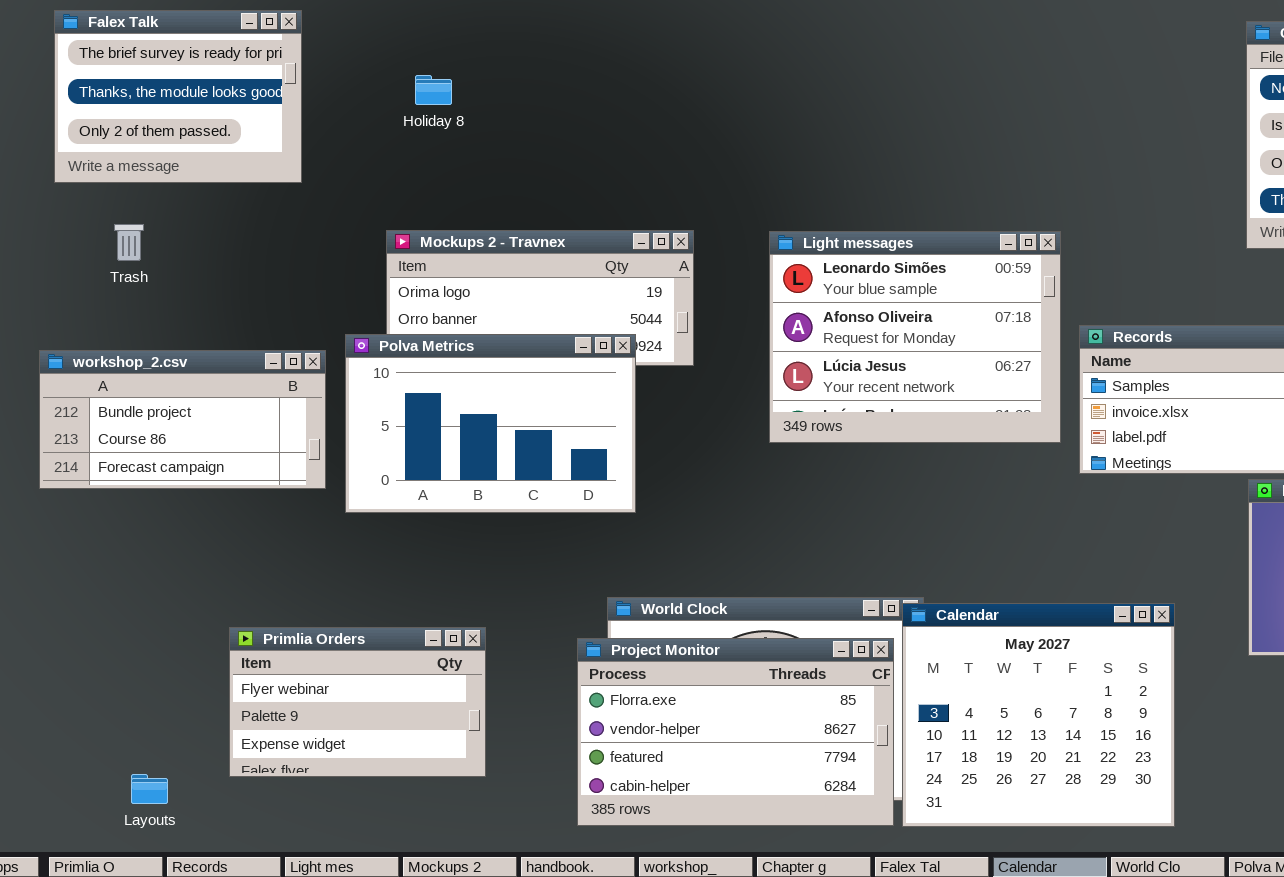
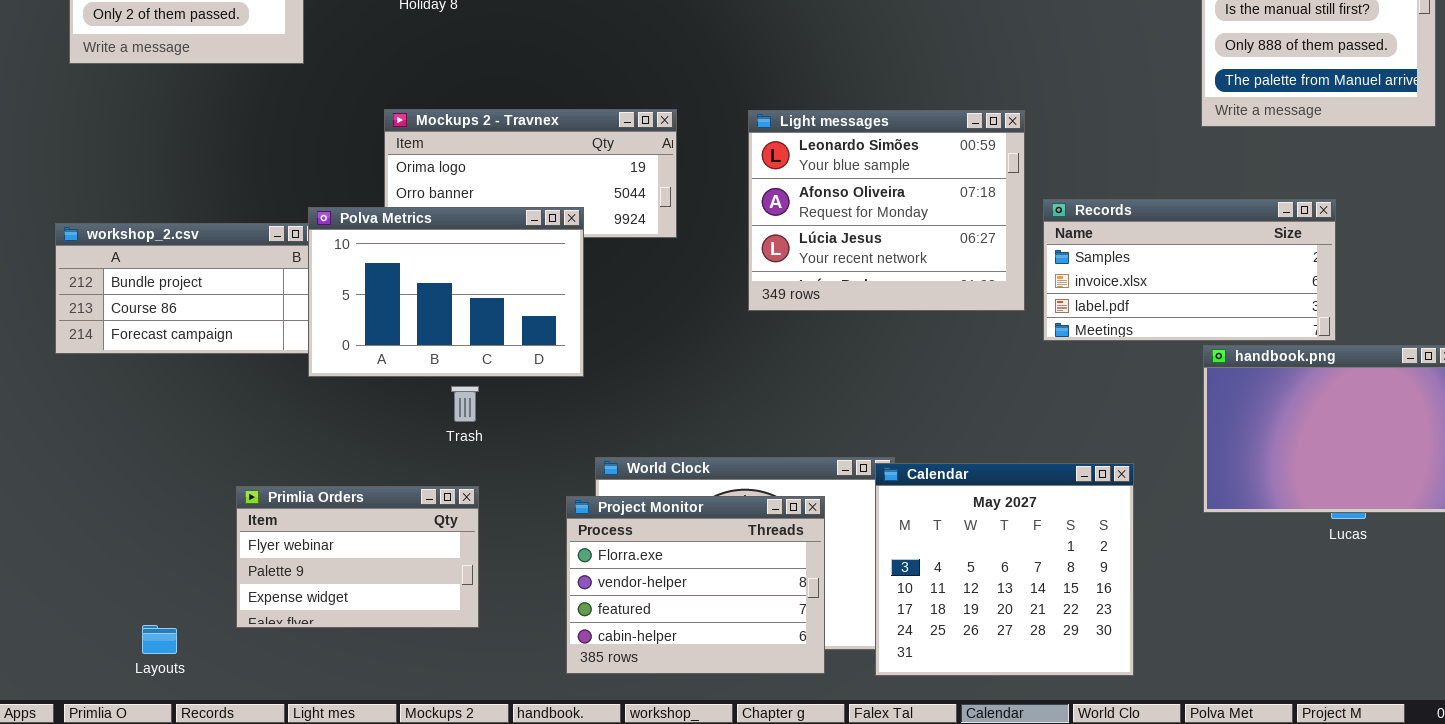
Trash: [114,224,144,261] -> [451,386,479,422], moved
Polva Metrics: [345,334,636,513] -> [308,207,584,377], moved
Project Monitor: [577,638,894,826] -> [566,496,825,674], resized

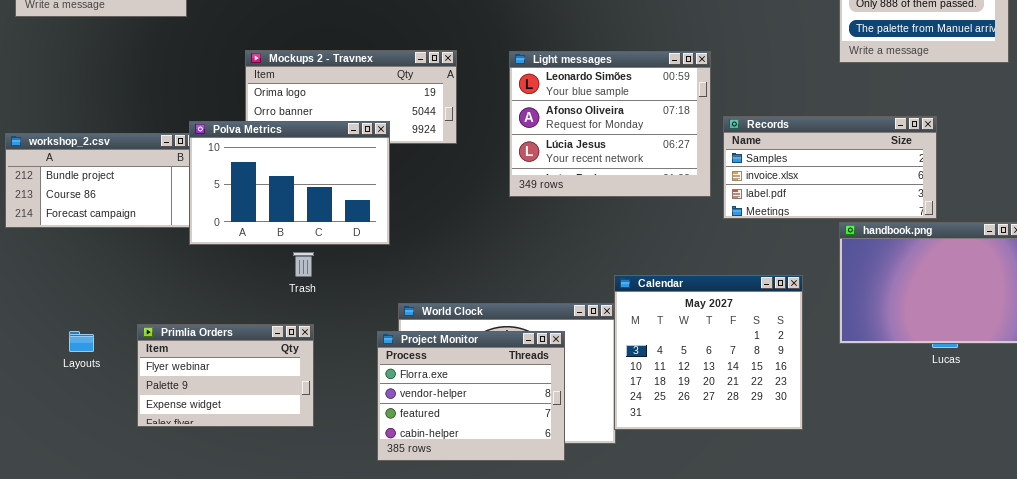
Calendar: [875,463,1134,676] -> [614,275,803,430], moved
Layouts: [142,625,177,654] -> [69,331,94,352], moved

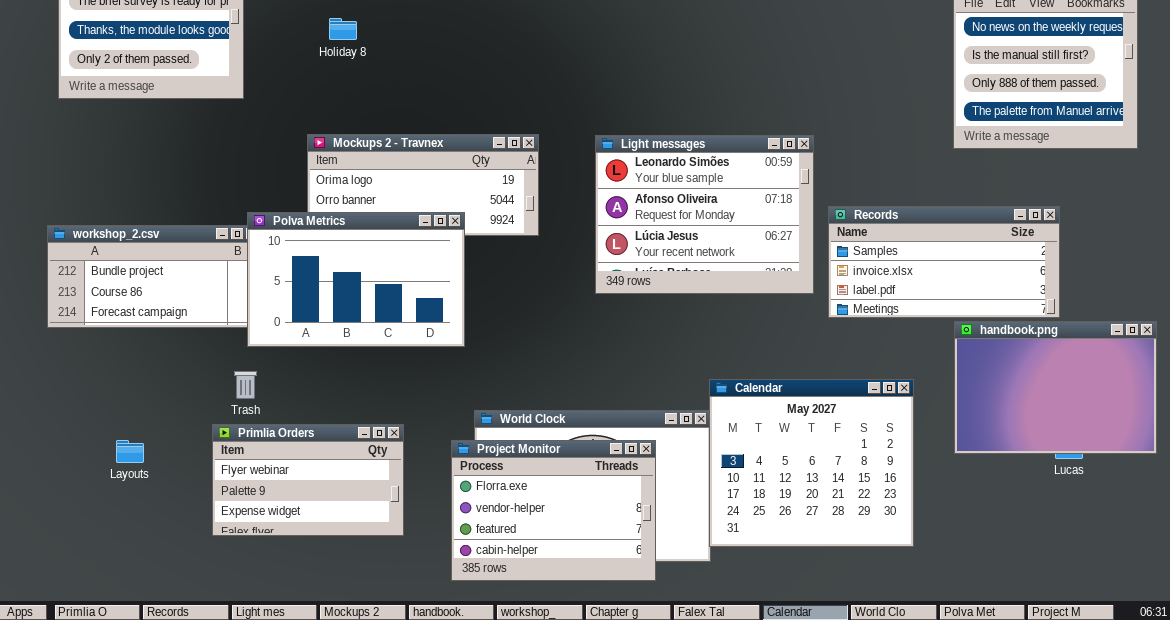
Trash: [293,252,314,277] -> [234,371,257,399], moved
Primlia Orders: [137,324,314,427] -> [212,424,404,536], moved

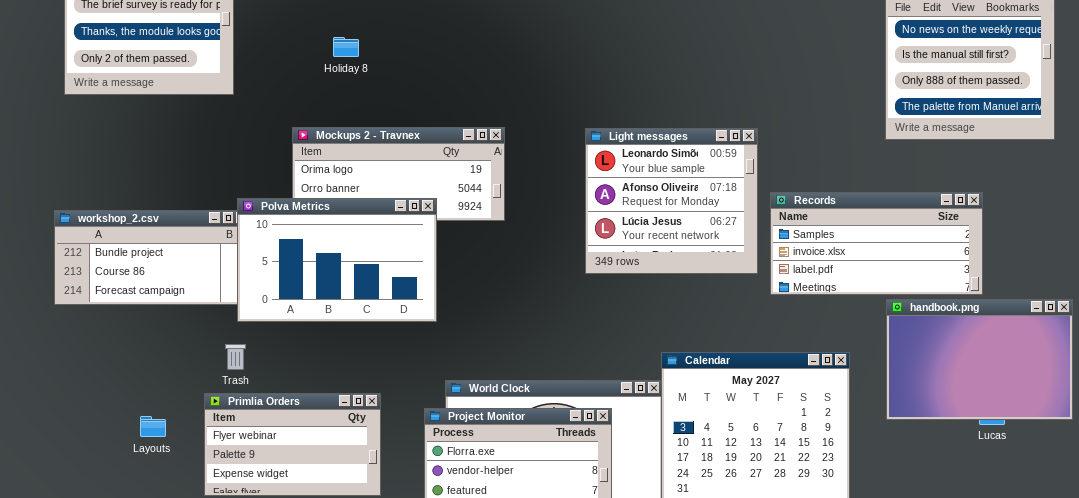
Holiday 8: [329,18,357,40] -> [333,37,359,57], moved
Light messages: [595,135,814,294] -> [585,128,758,274], resized
Layouts: [116,440,144,463] -> [140,416,166,437], moved

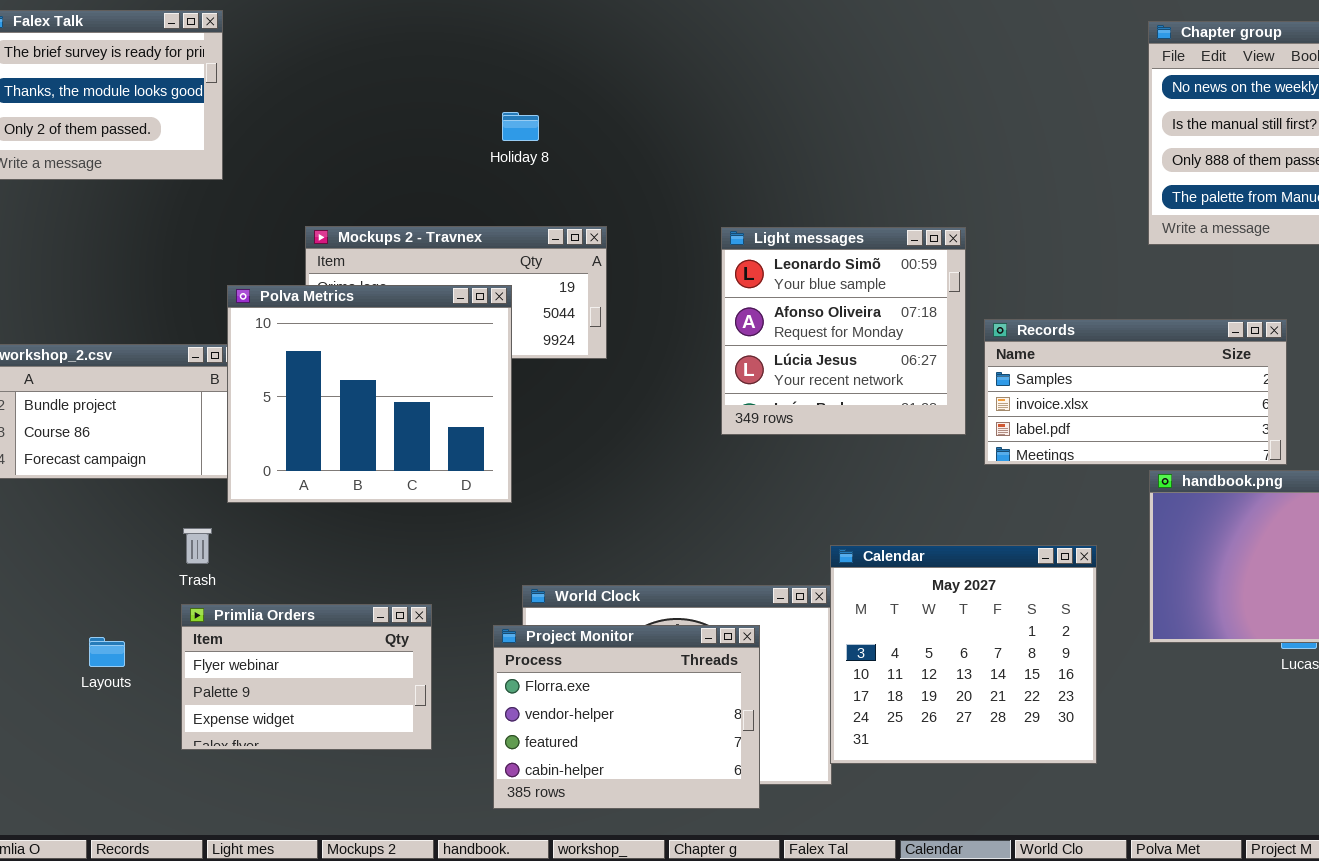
Holiday 8: [333,37,359,57] -> [502,112,539,141], moved
Polva Metrics: [237,198,437,322] -> [227,285,512,503], resized
Trash: [225,344,246,370] -> [183,528,212,564], moved

